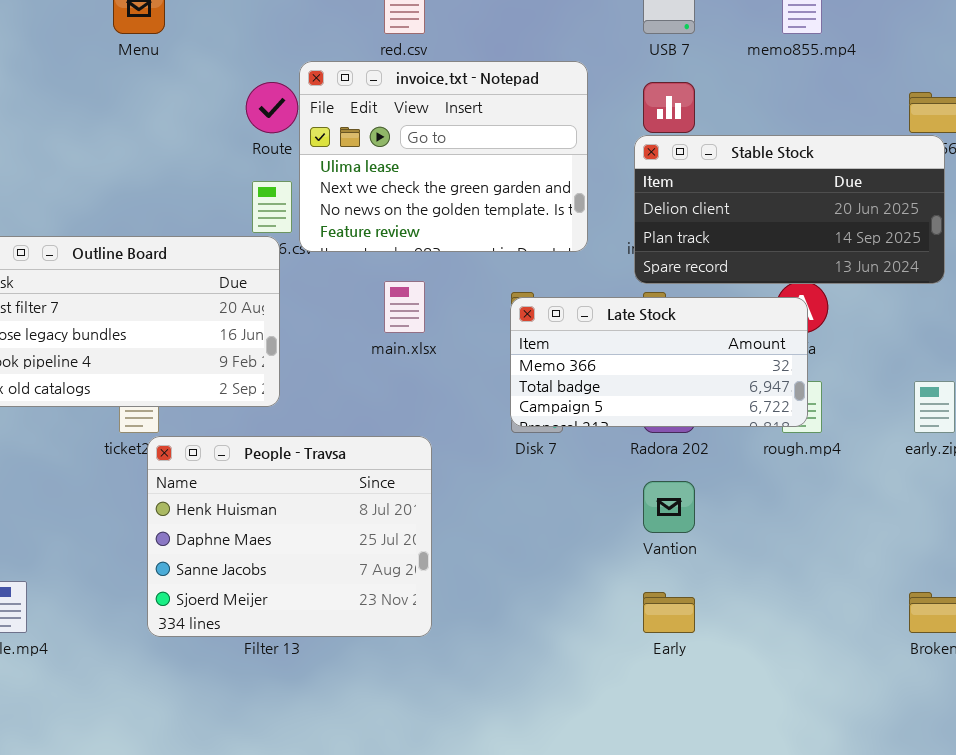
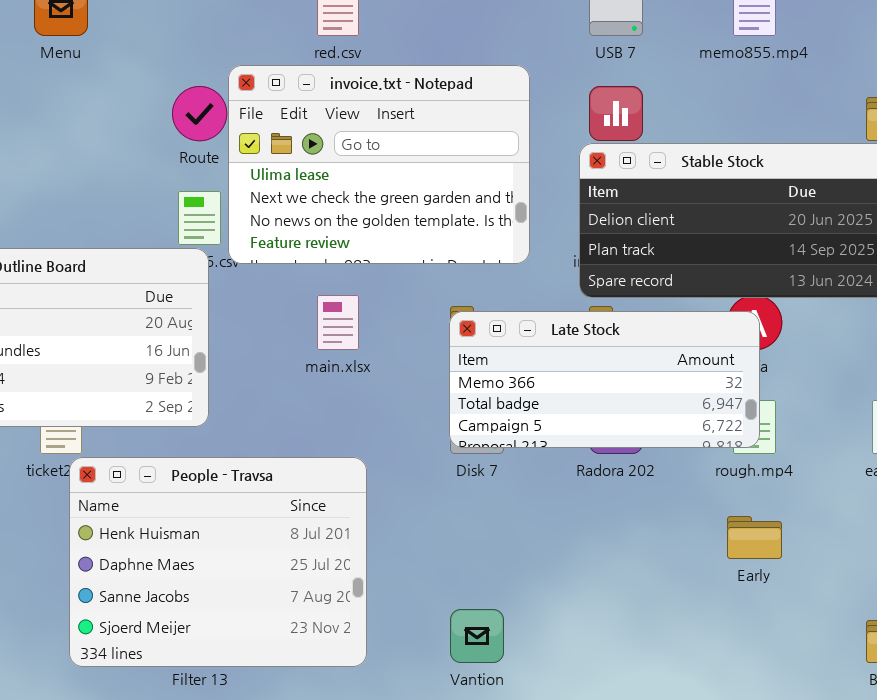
Vantion: [643,481,695,533] -> [450,609,504,663], moved
Early: [643,592,695,633] -> [727,516,782,559], moved

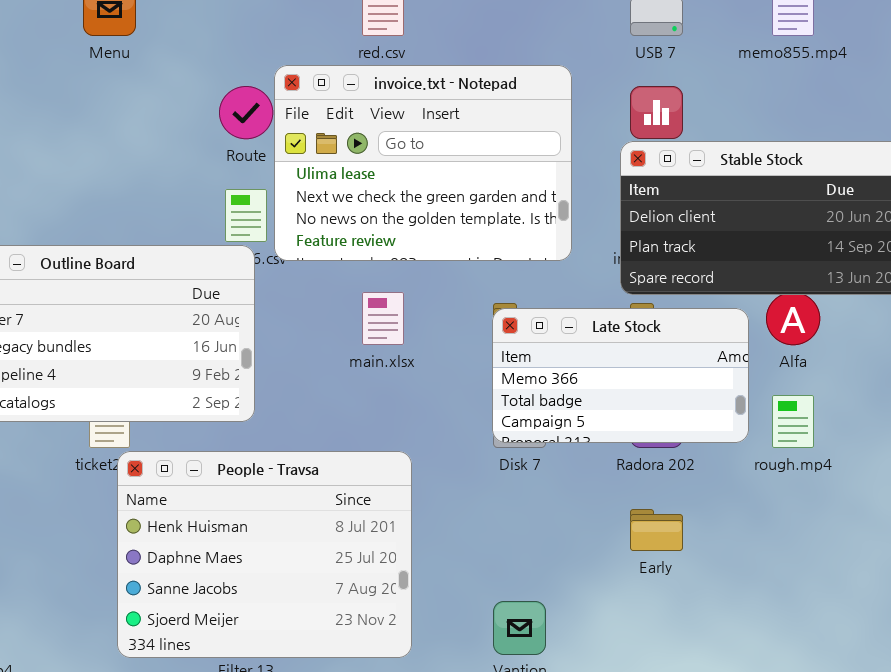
Late Stock: [449,311,760,448] -> [492,308,749,443], resized
Early: [727,516,782,559] -> [630,509,683,551], moved

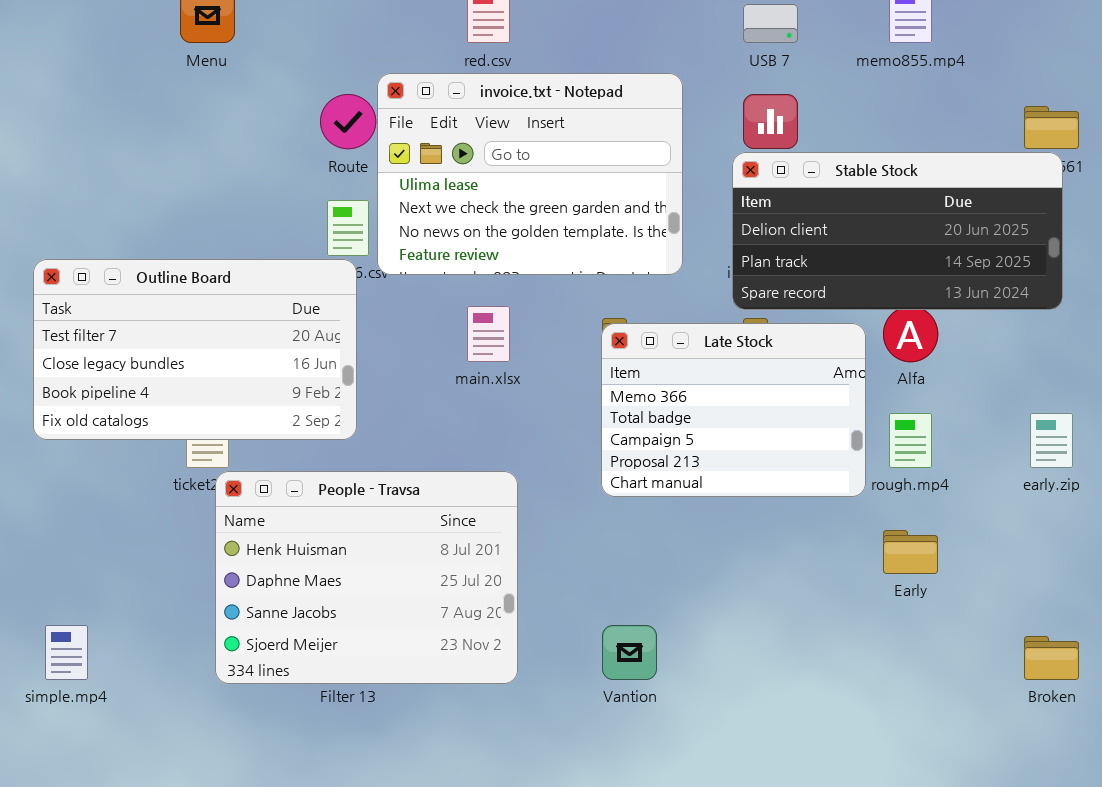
Late Stock: [492,308,749,443] -> [601,323,866,497], resized
Early: [630,509,683,551] -> [883,530,938,574], moved

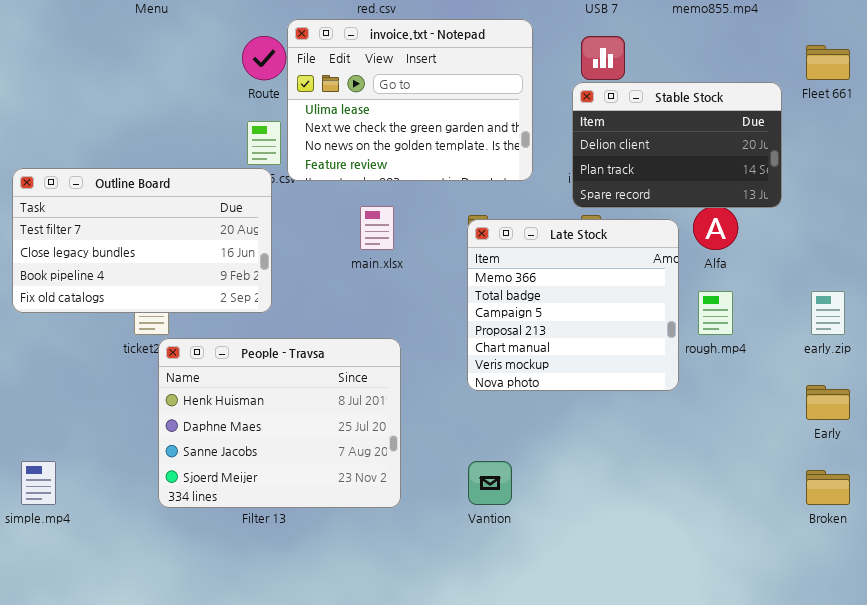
Stable Stock: [732,152,1063,310] -> [572,82,782,208], resized
Late Stock: [601,323,866,497] -> [467,219,679,391], resized
Early: [883,530,938,574] -> [806,385,850,420], moved

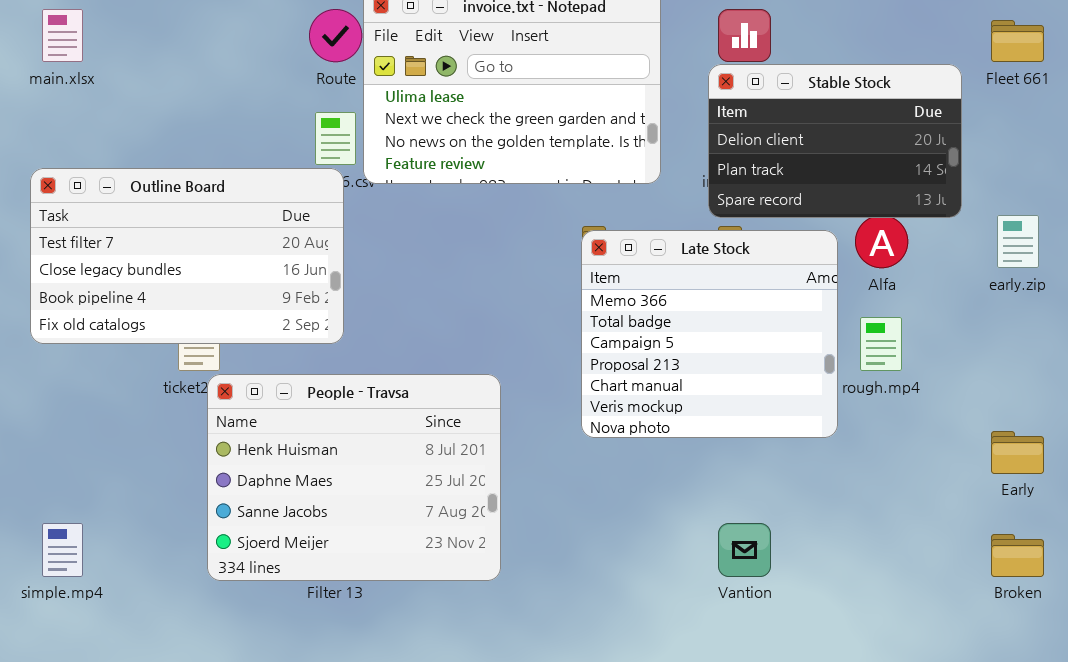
main.xlsx: [360,206,394,250] -> [42,9,83,62], moved
early.zip: [811,291,845,335] -> [997,215,1039,268], moved
Vantion: [468,461,512,505] -> [718,523,771,577], moved

